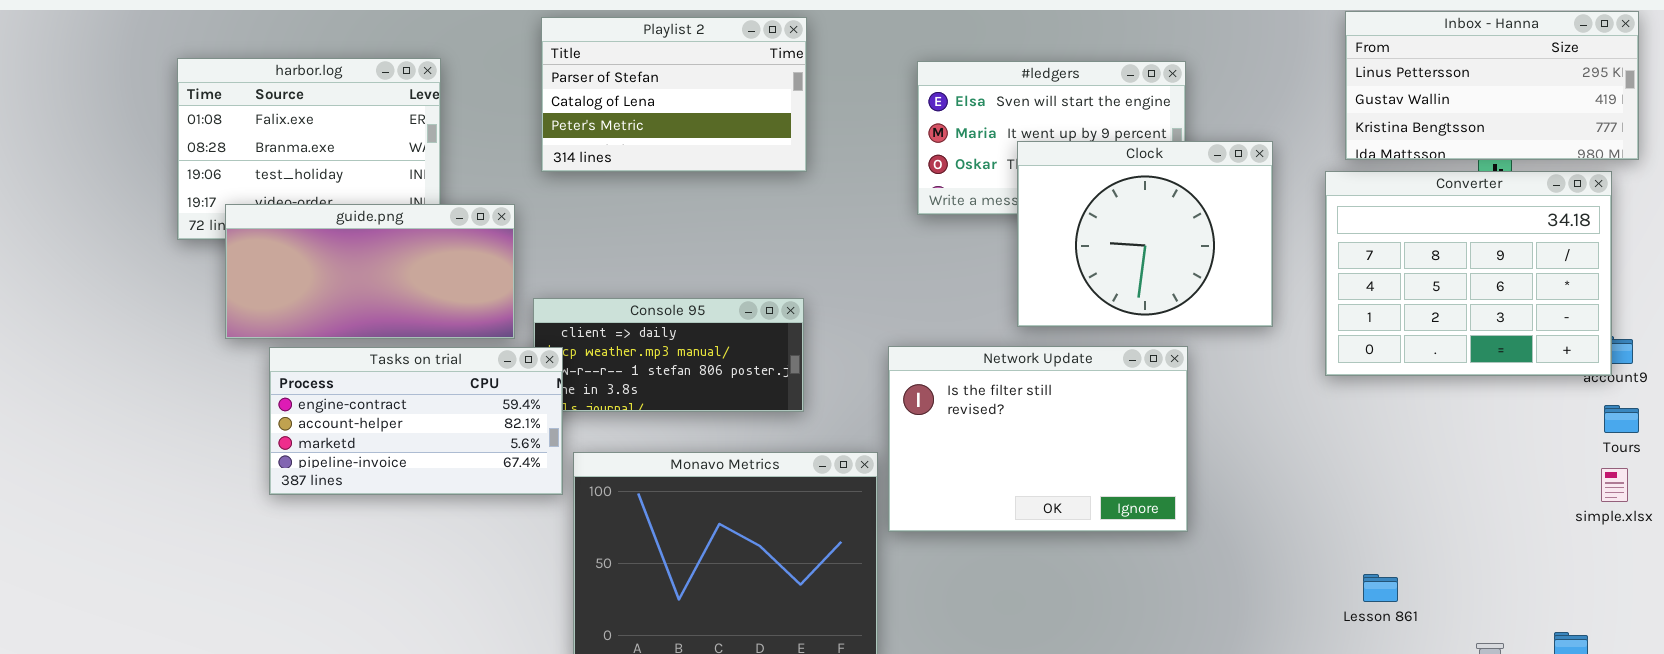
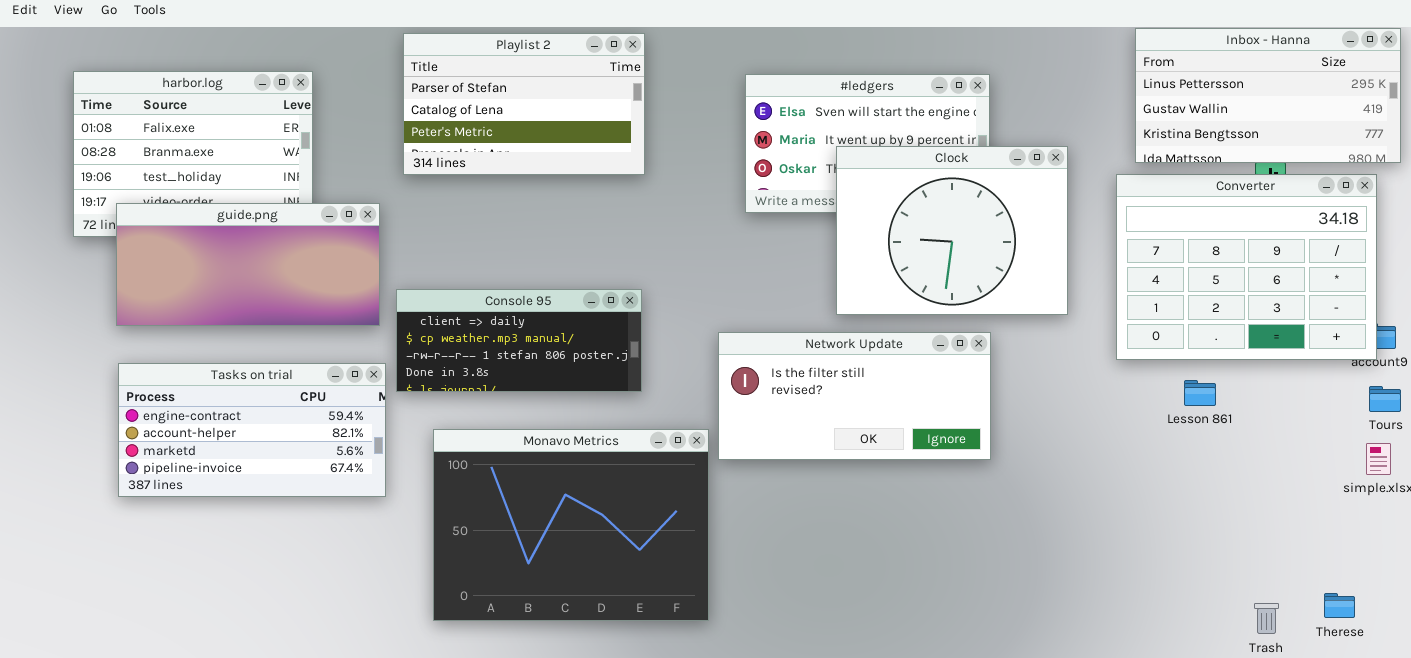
Network Update: [888,346,1188,532] -> [718,332,991,460], resized
Tasks on trial: [269,347,563,495] -> [118,363,386,497], moved
Lesson 861: [1363,574,1398,602] -> [1184,380,1216,406], moved

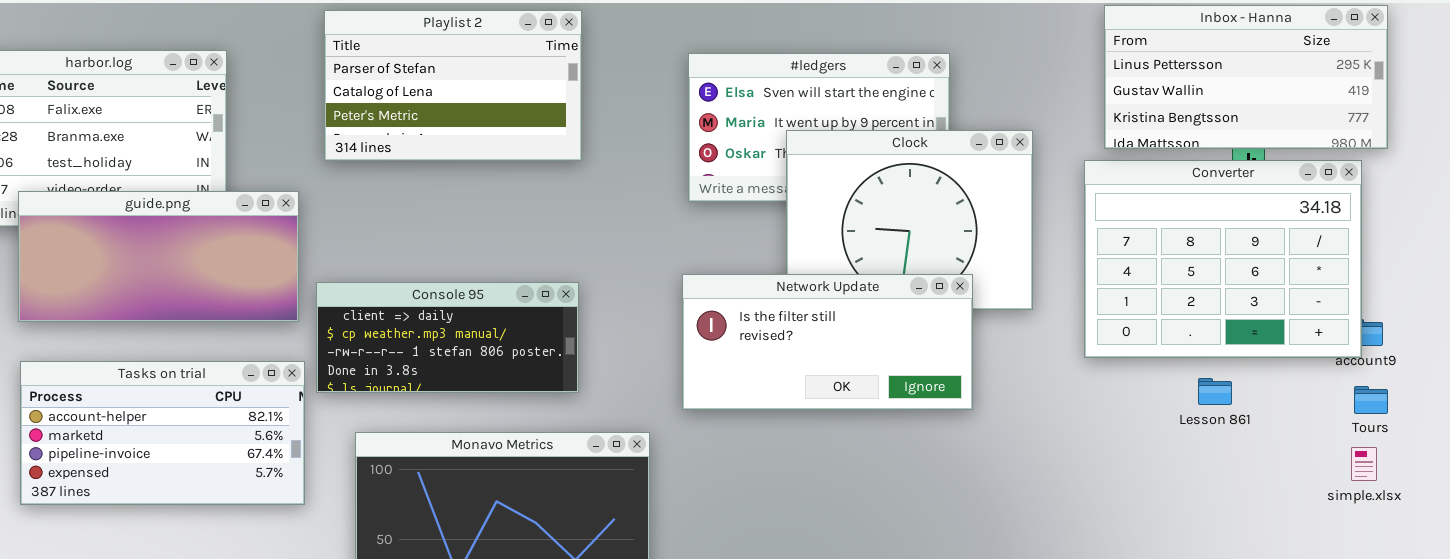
Network Update: [718,332,991,460] -> [682,274,973,410], moved
Tasks on trial: [118,363,386,497] -> [20,361,305,505], scrolled down 1 row
Lesson 861: [1184,380,1216,406] -> [1198,378,1232,405], moved

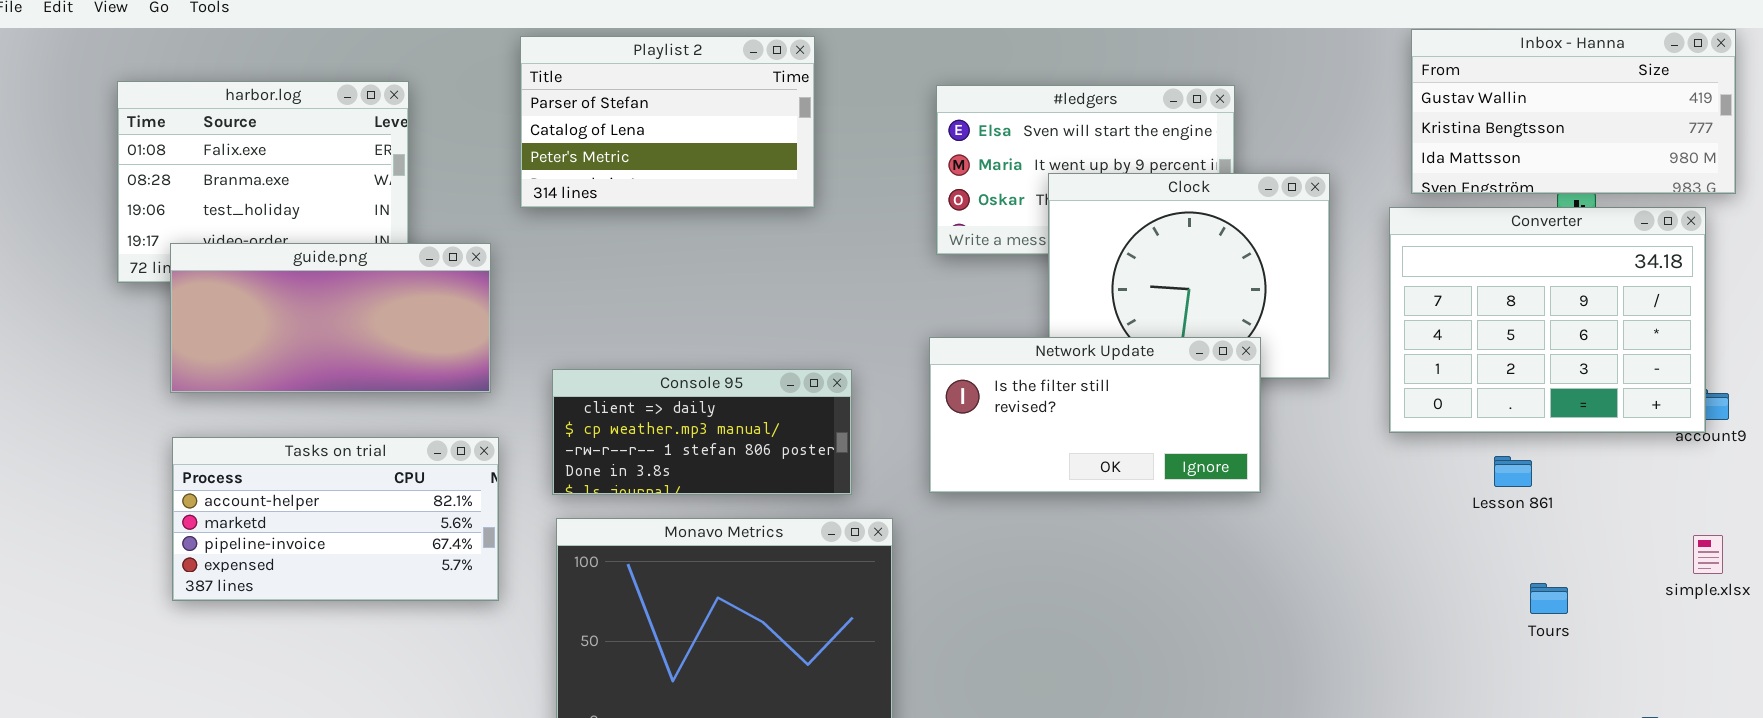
Inbox - Hanna: [1104,5,1388,149] -> [1411,29,1736,194], scrolled down 1 row
Console 95: [316,282,579,393] -> [552,369,852,495], moved
Lesson 861: [1198,378,1232,405] -> [1494,456,1532,487], moved
Tours: [1354,386,1388,414] -> [1530,583,1568,614], moved

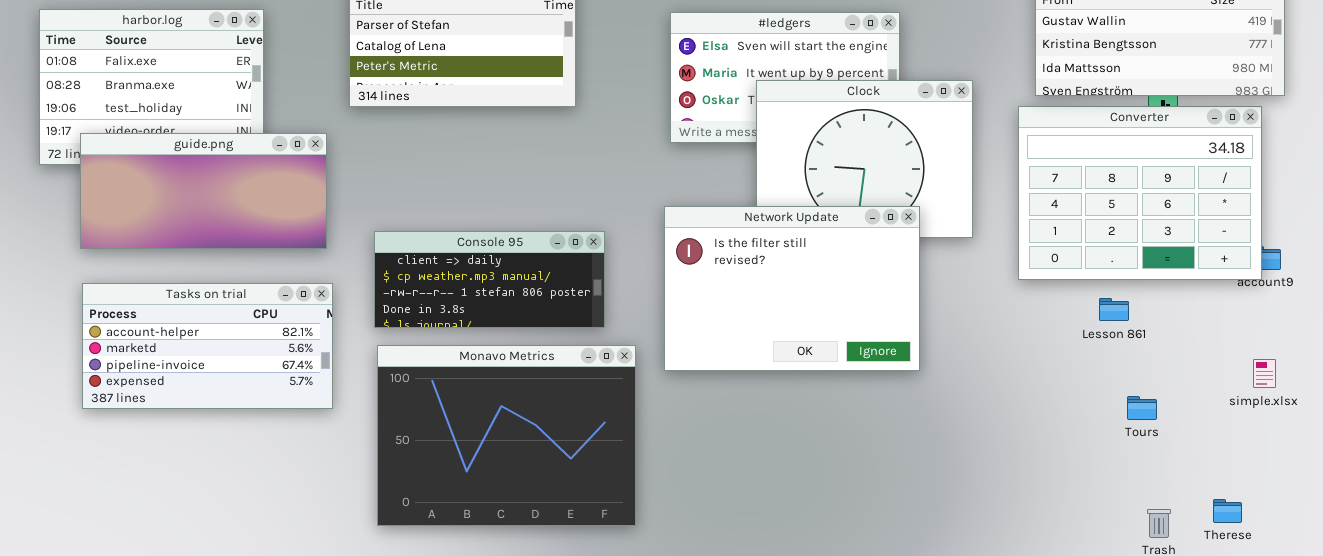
Network Update: [929,337,1261,493] -> [664,206,920,371], resized

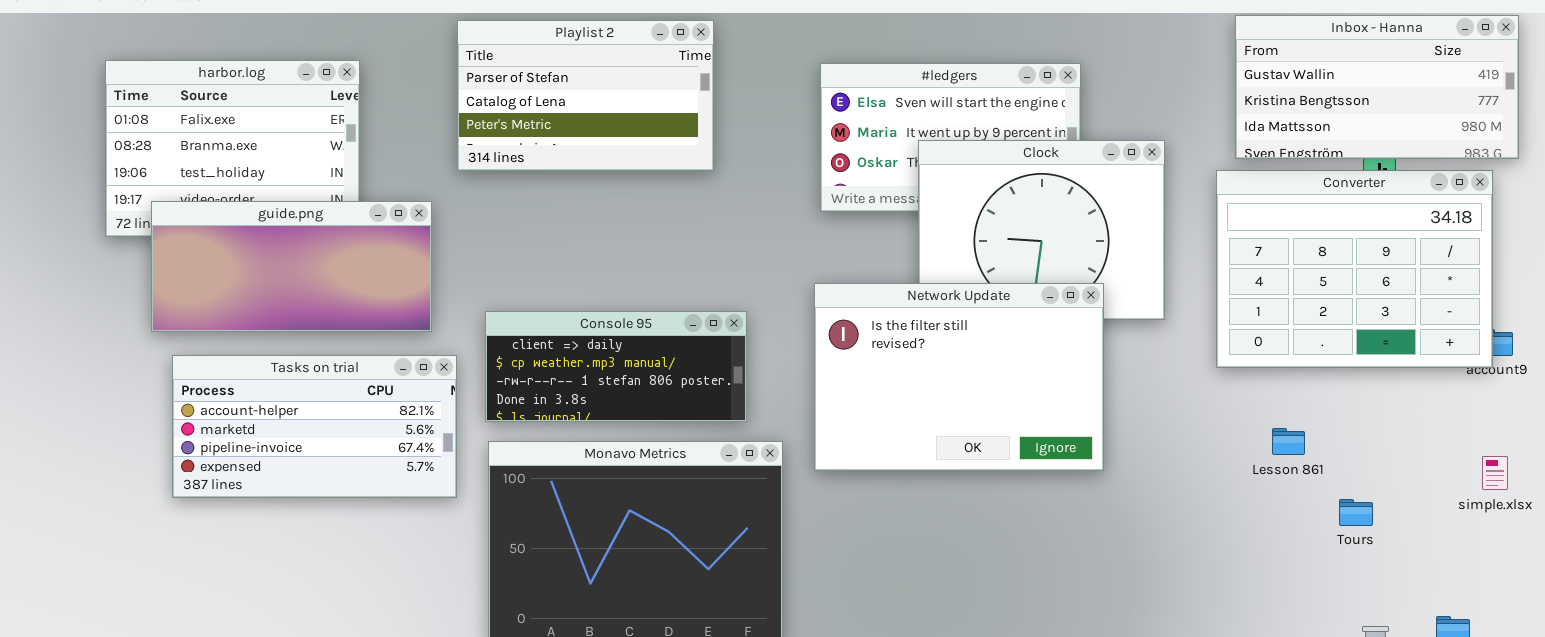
Tasks on trial: [82,283,333,409] -> [172,355,457,498], moved
Lesson 861: [1099,298,1129,321] -> [1272,428,1305,455], moved

